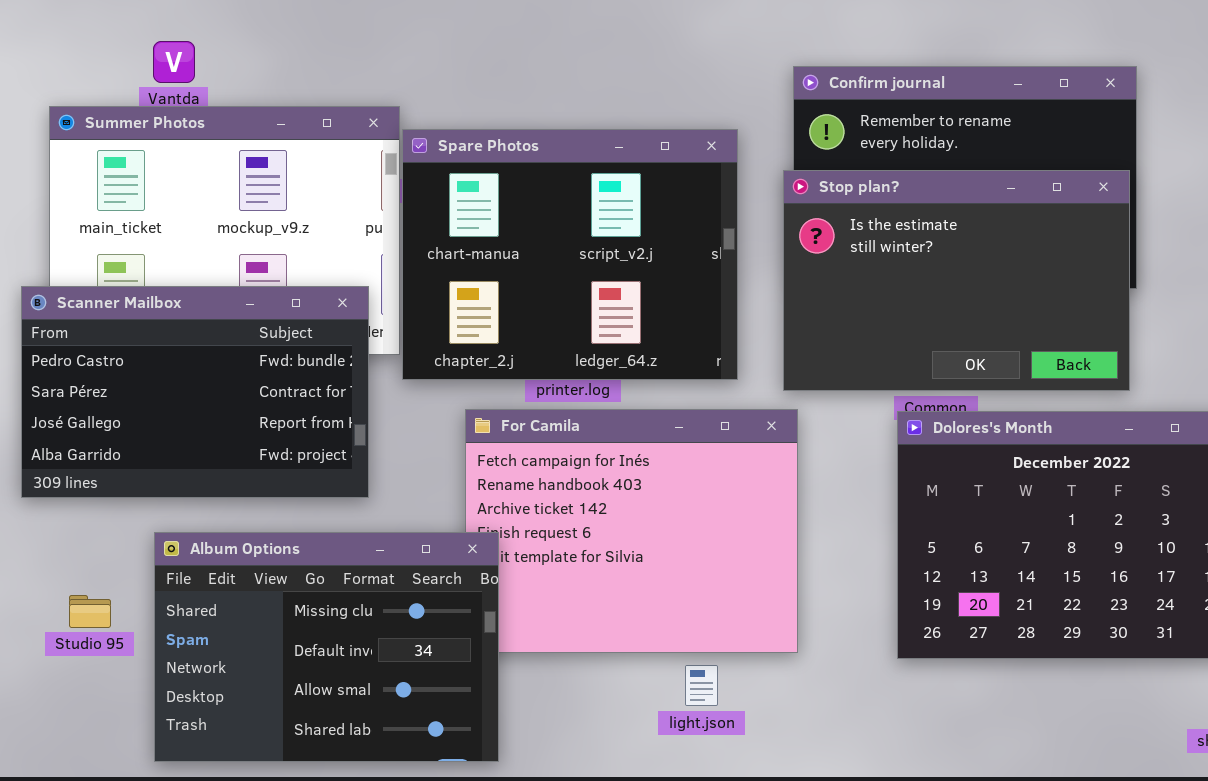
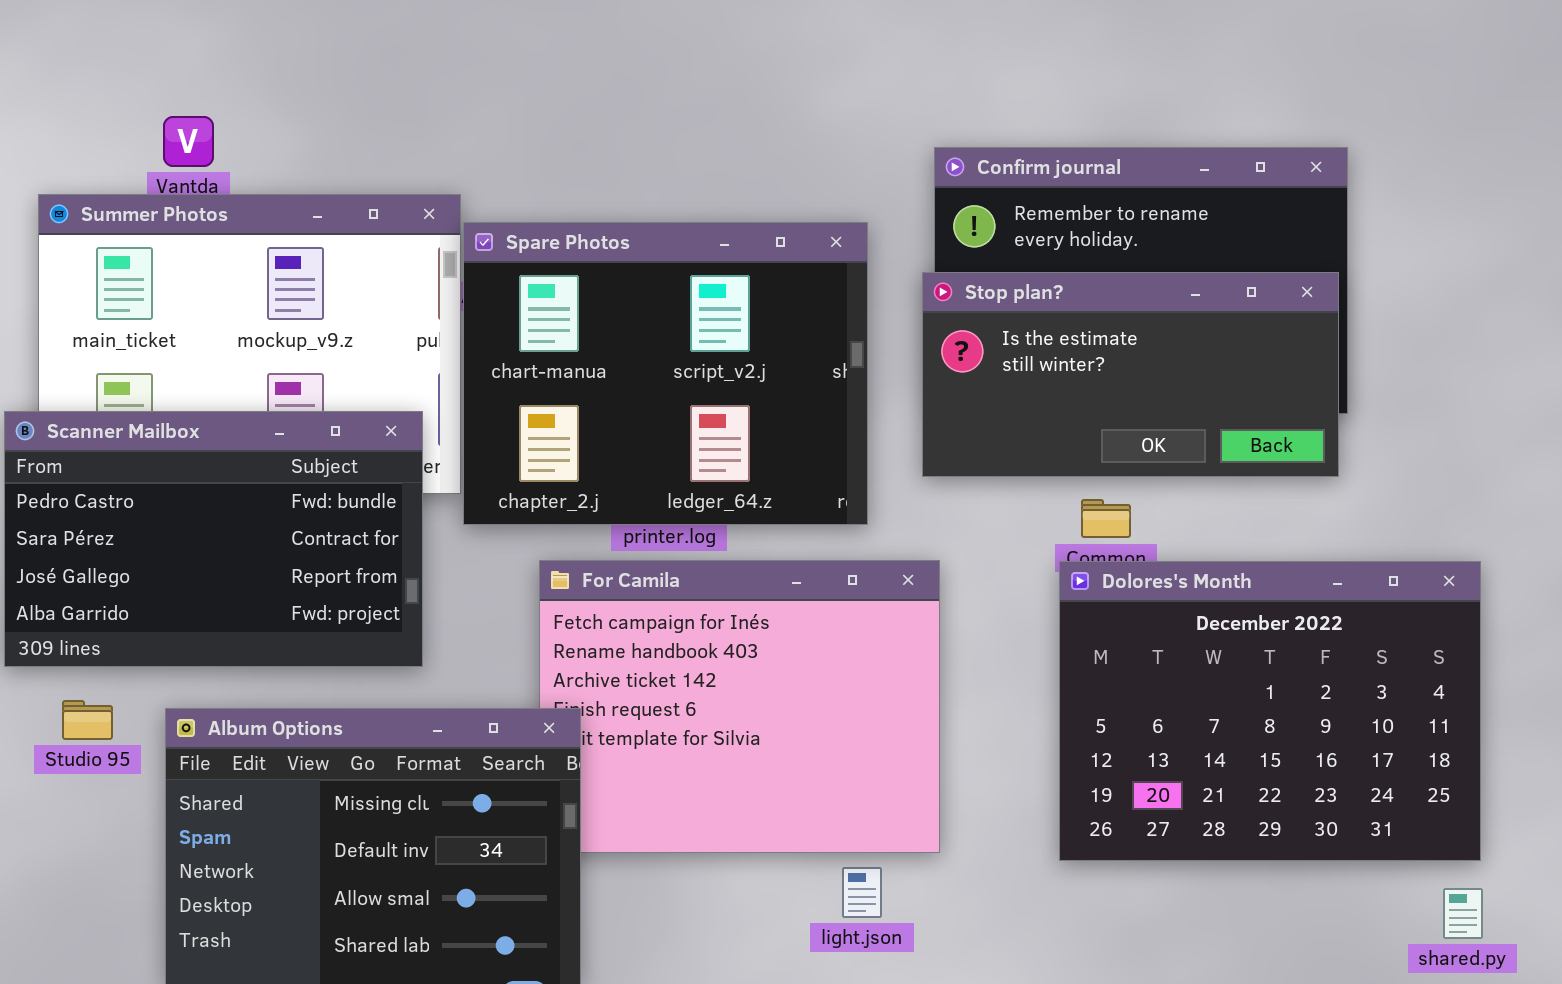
Stop plan?: [783,170,1130,391] -> [922,272,1339,477], resized
Studio 95: [69,595,111,628] -> [62,700,113,740], moved
light.json: [685,665,718,706] -> [842,867,882,918], moved

